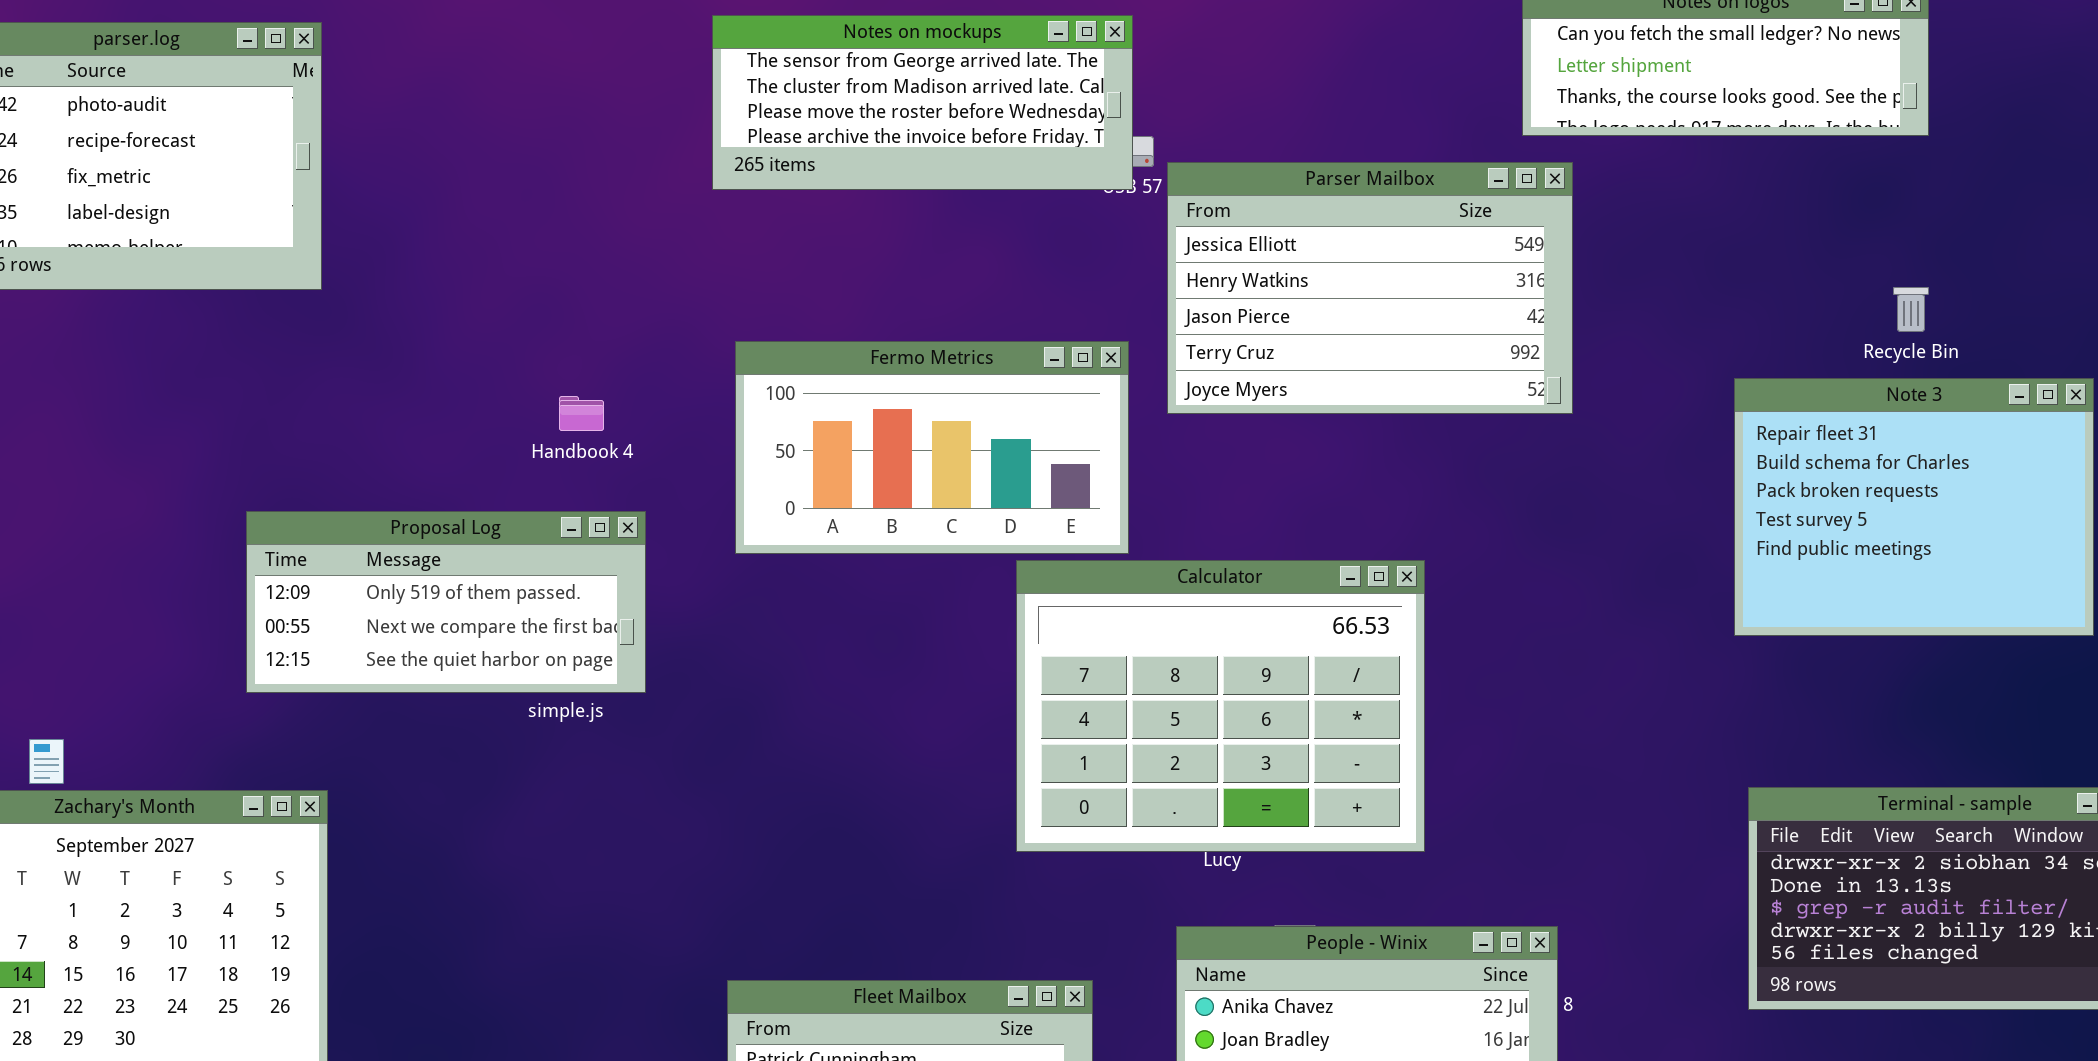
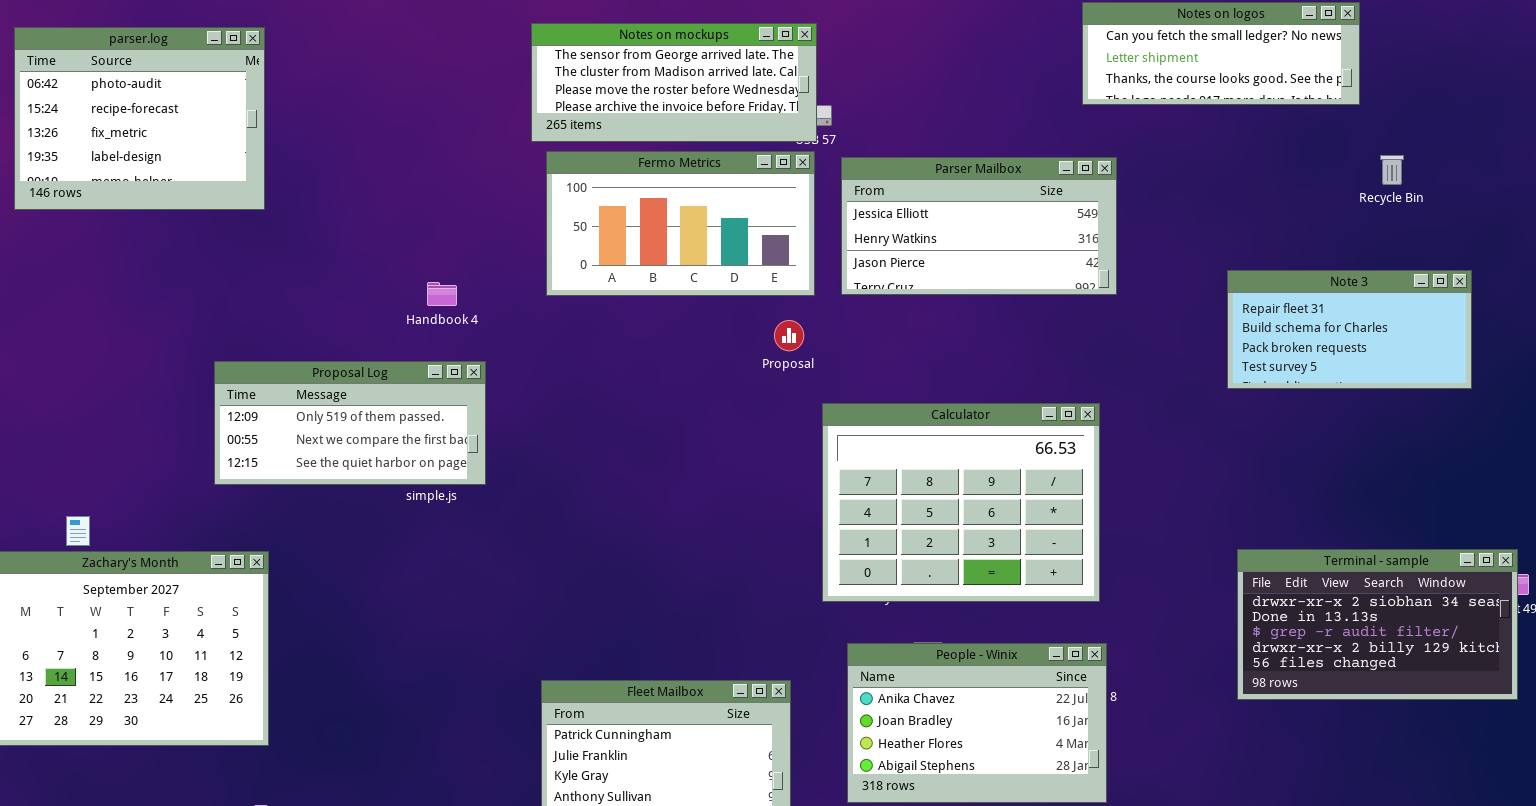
Parser Mailbox: [1167,162,1573,414] -> [841,157,1117,295], resized
Recycle Bin: [1893,287,1929,332] -> [1380,155,1404,185], moved
Fermo Metrics: [735,341,1129,554] -> [546,151,815,296], moved
Note 3: [1734,378,2094,636] -> [1227,270,1472,389], resized
Calculator: [1016,560,1425,852] -> [822,403,1100,602], moved

